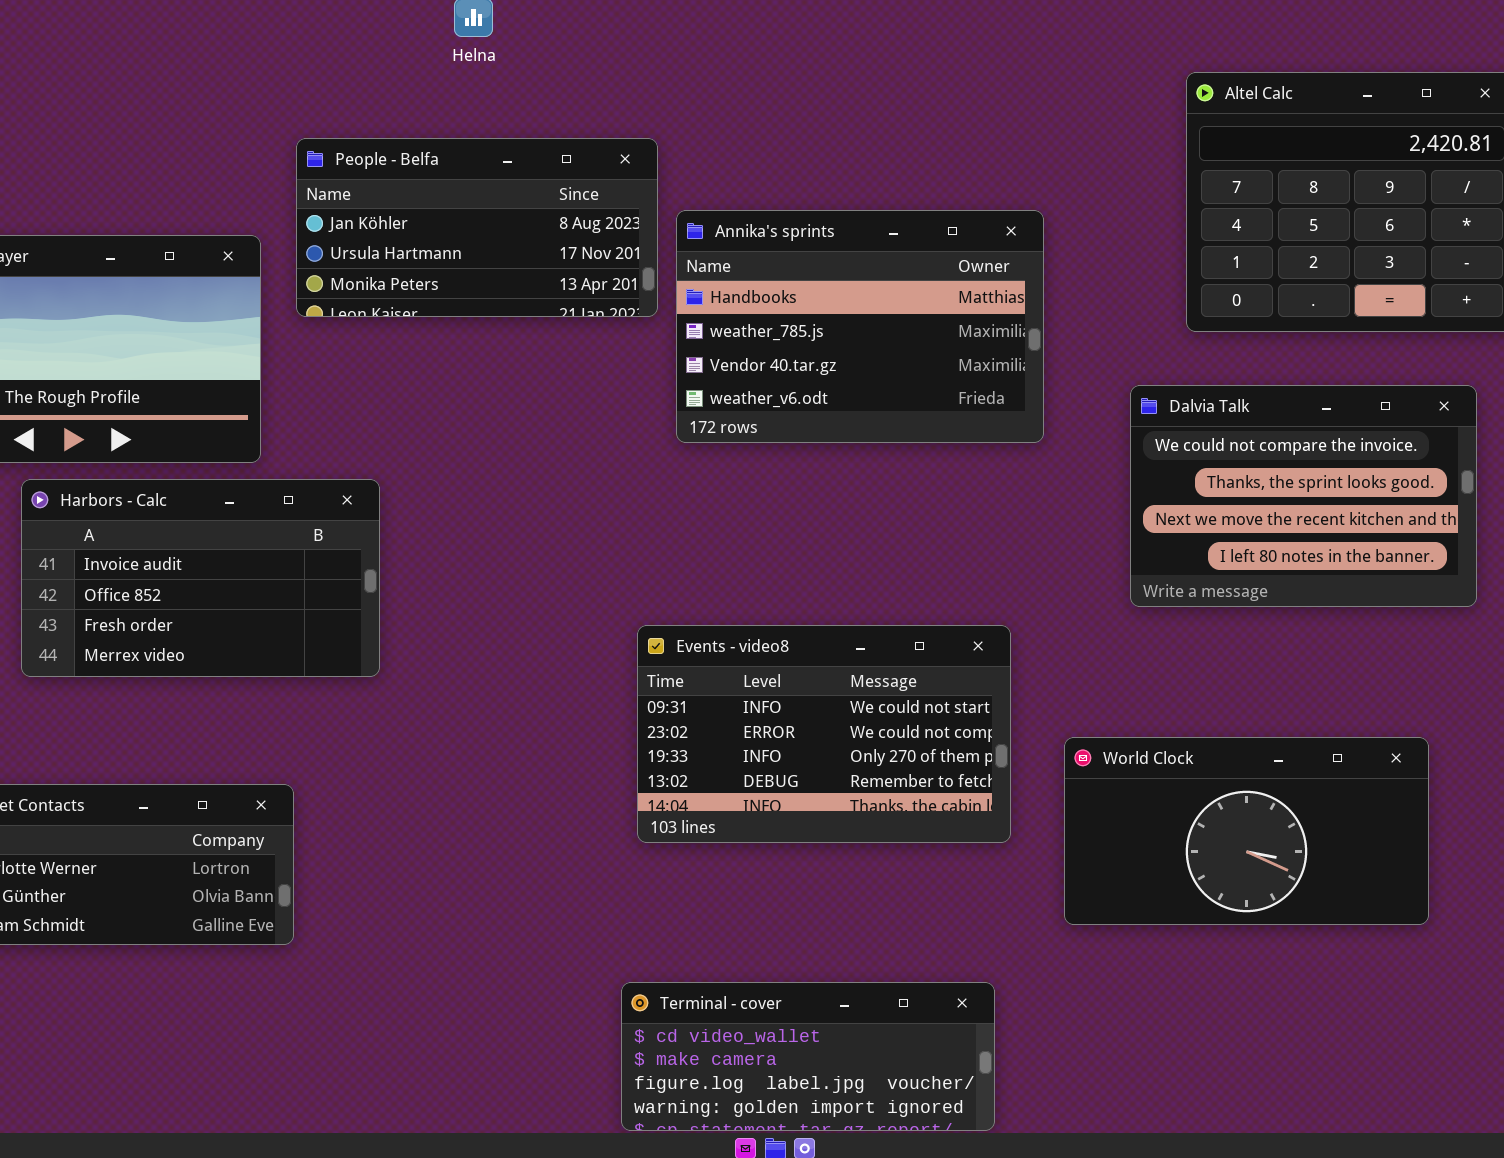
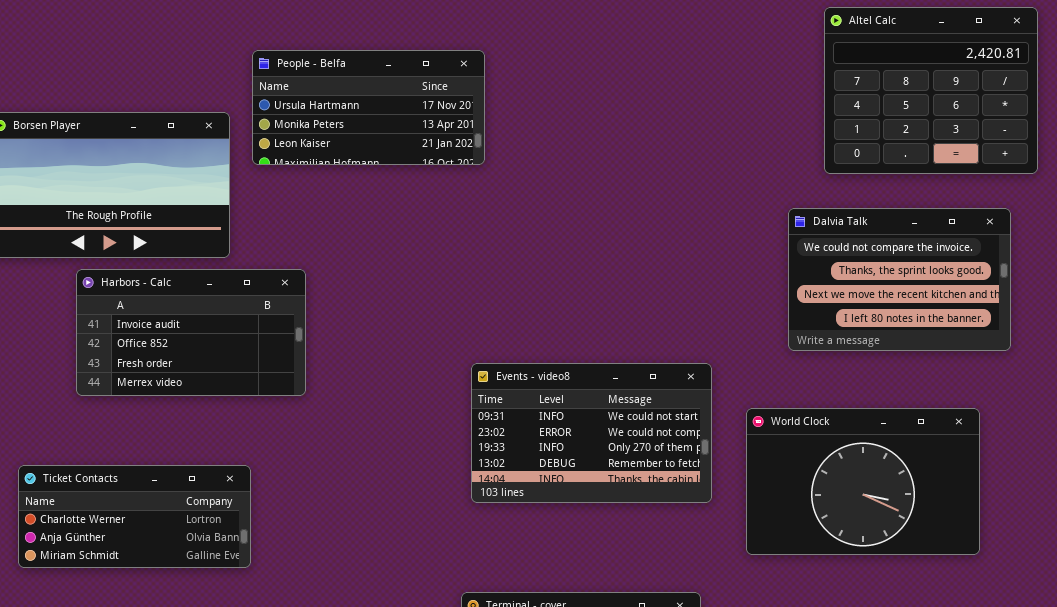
People - Belfa: [296,138,658,317] -> [252,50,485,165], scrolled down 1 row
Annika's sprints: [676,210,1044,443] -> none, closed
World Clock: [1064,737,1429,925] -> [746,408,980,555], resized

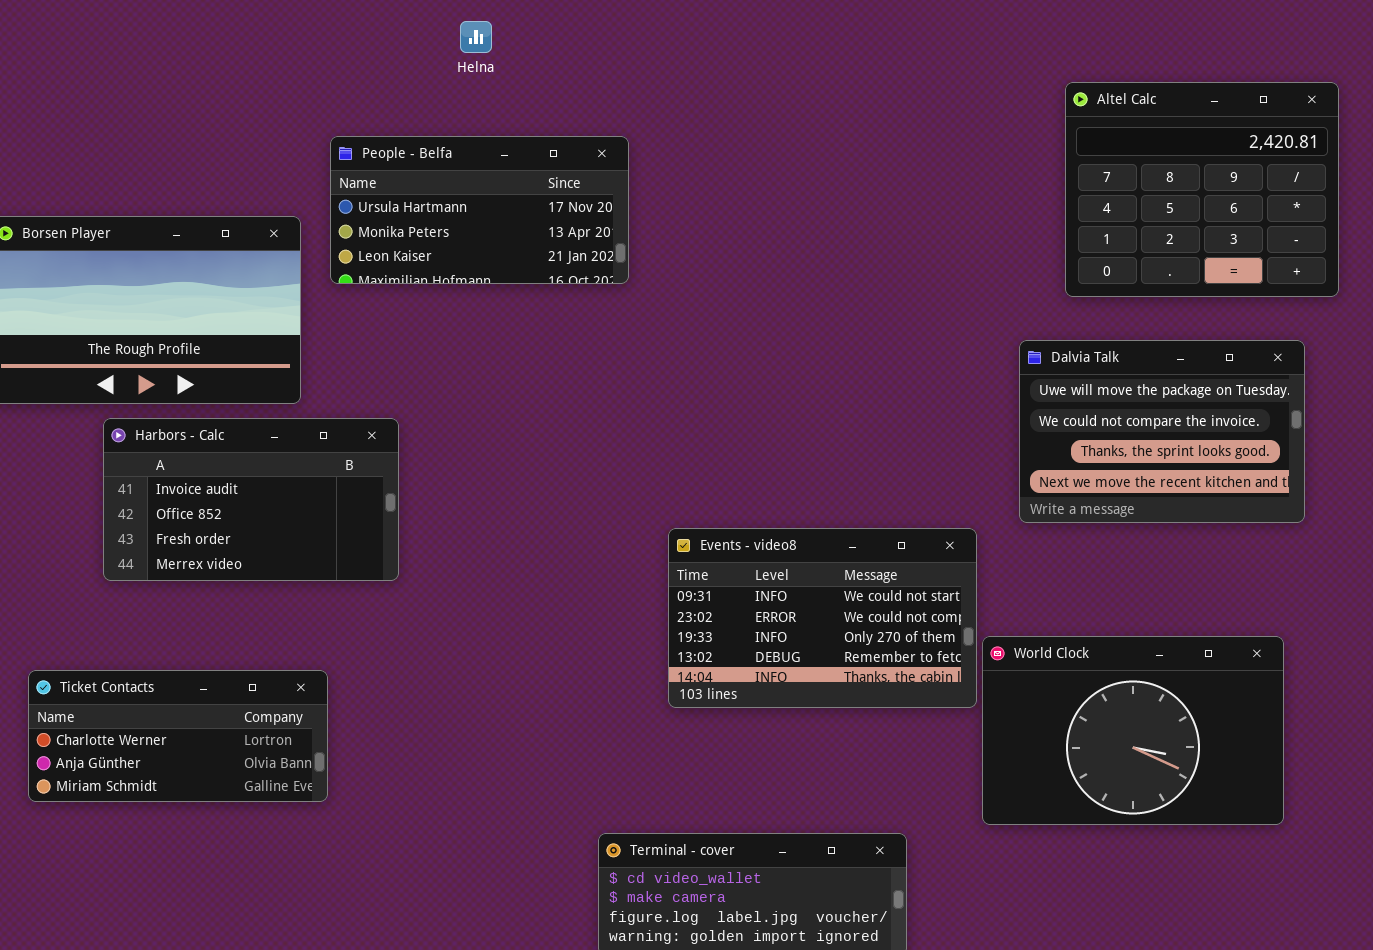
Dalvia Talk: [788,208,1011,351] -> [1019,340,1305,523], scrolled up 1 row
Events - video8: [471,363,712,503] -> [668,528,977,708], moved
World Clock: [746,408,980,555] -> [982,636,1284,825], moved

